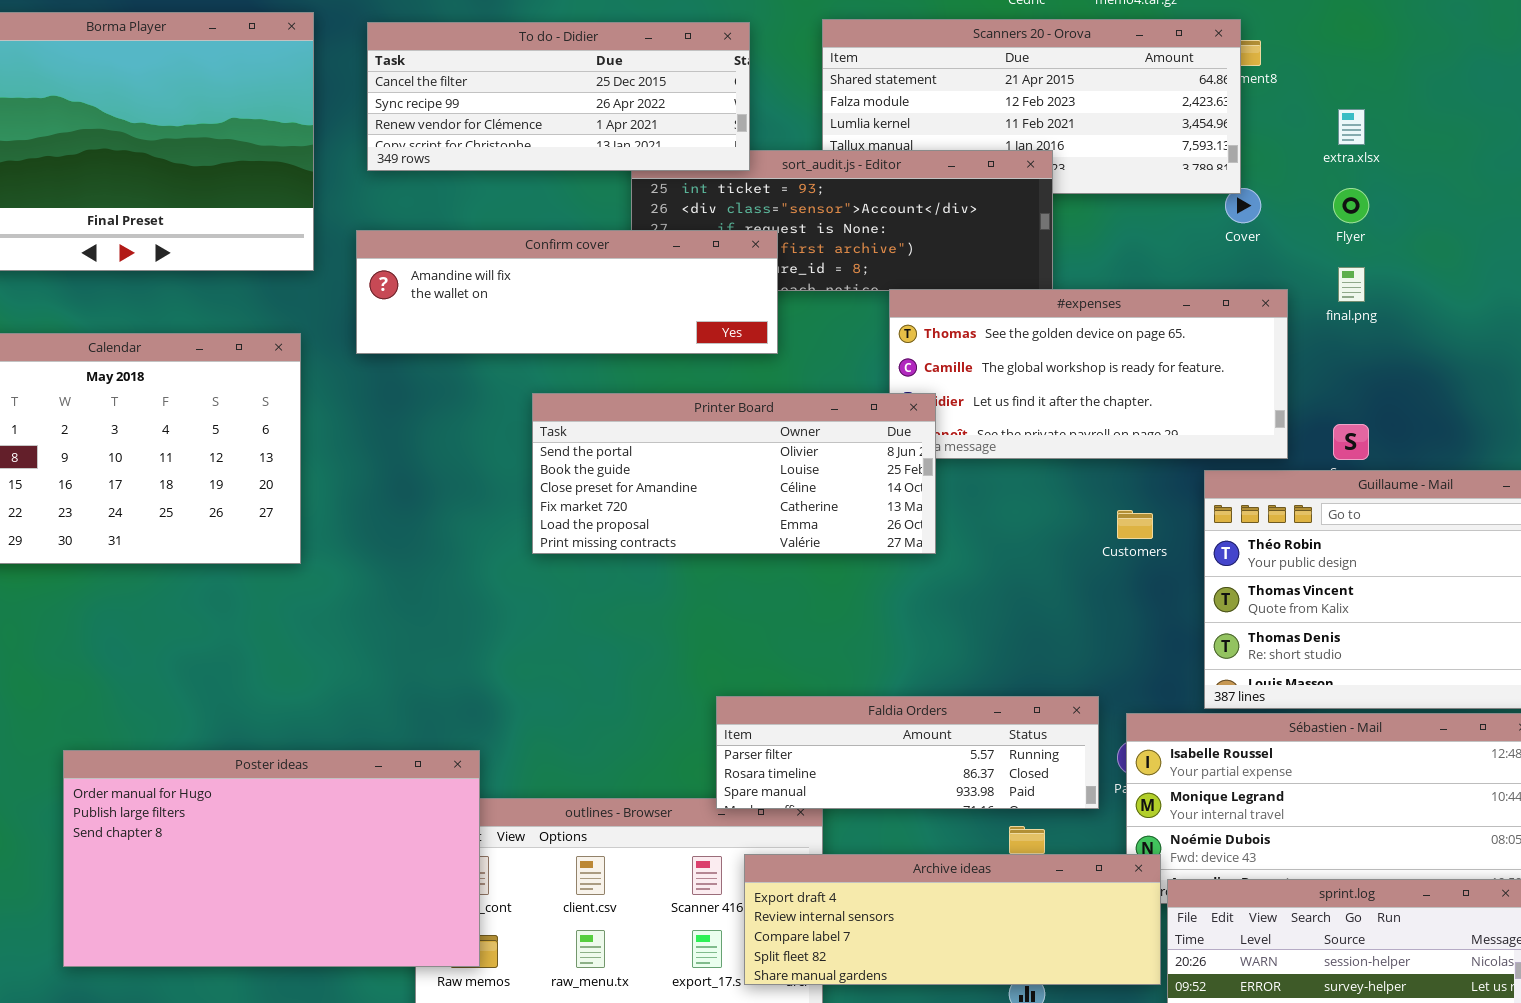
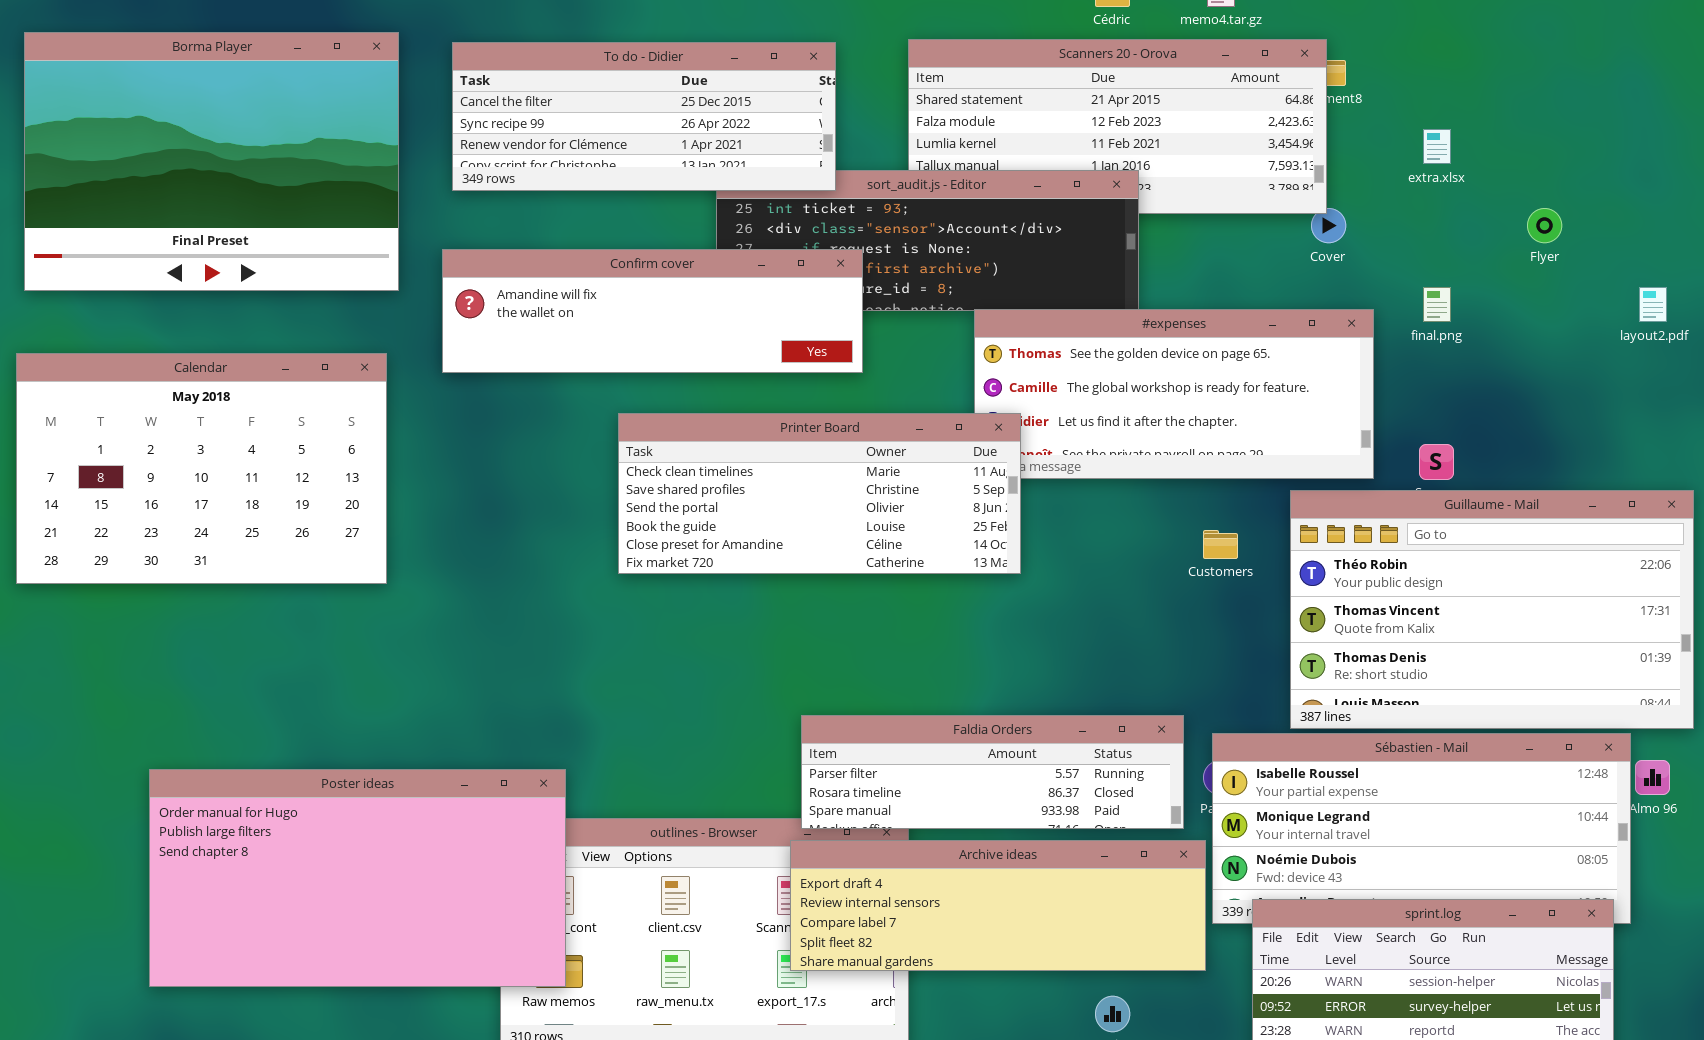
Flyer: [1333,188,1369,223] -> [1527,208,1562,243], moved
Printer Board: [532,393,936,554] -> [618,413,1021,574], scrolled up 2 rows
Archive ideas: [744,854,1161,985] -> [790,840,1206,971], moved

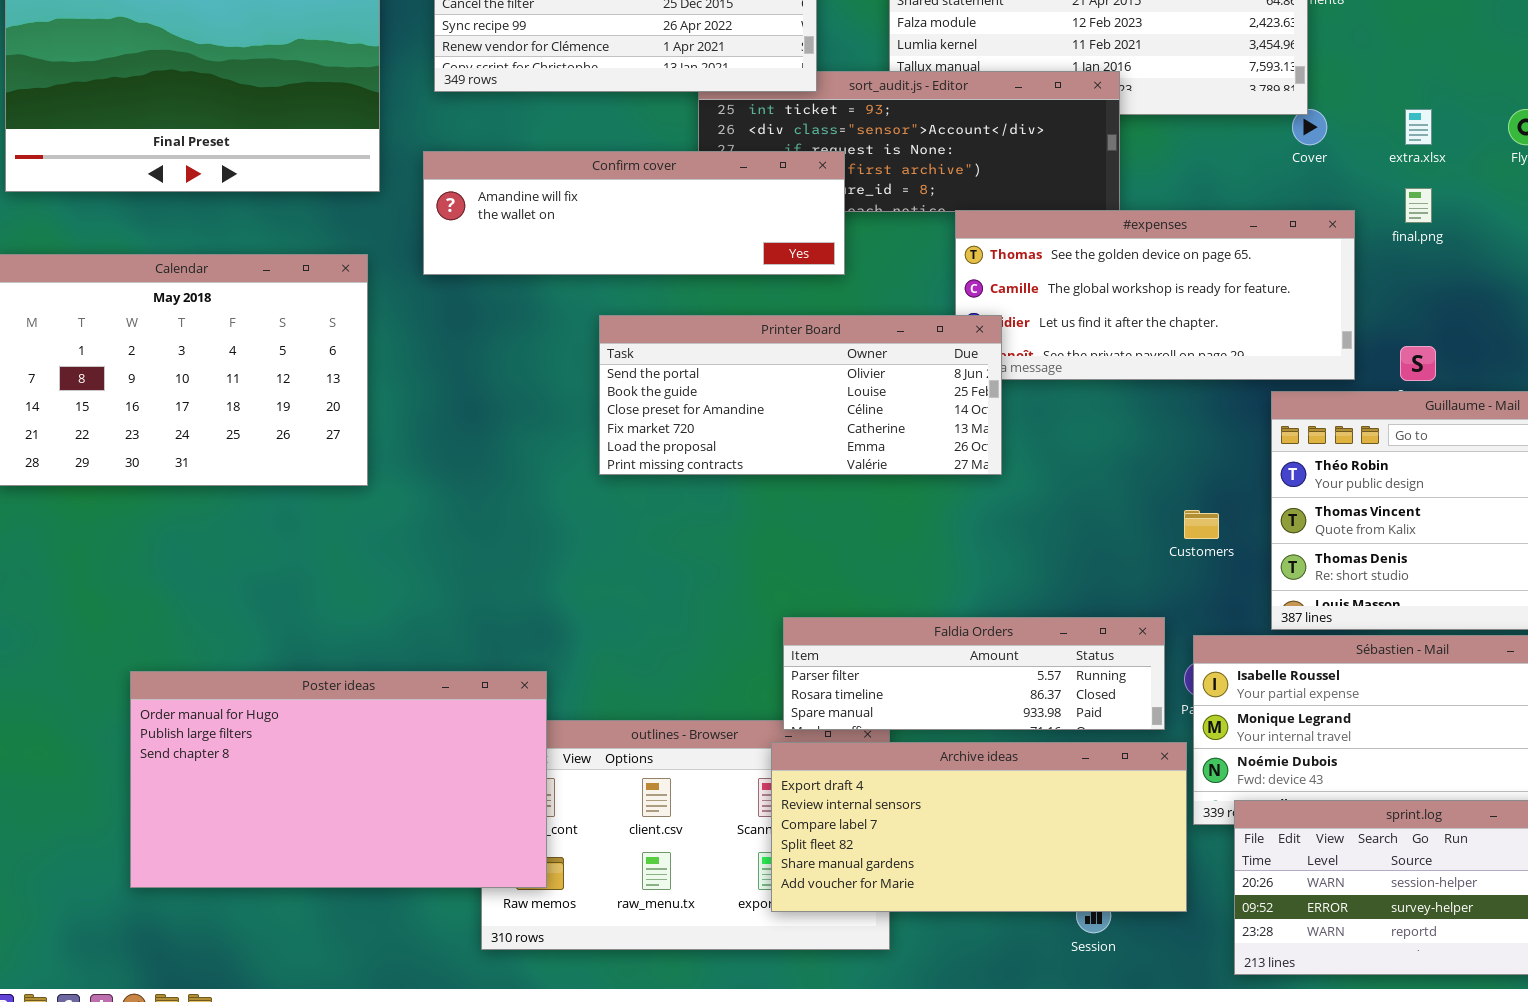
extra.xlsx: [1423,129,1451,164] -> [1405,109,1432,145], moved
Printer Board: [618,413,1021,574] -> [599,315,1002,475], scrolled down 2 rows
Customers: [1203,530,1238,559] -> [1184,510,1219,539], moved
Archive ideas: [790,840,1206,971] -> [771,742,1187,912], resized

